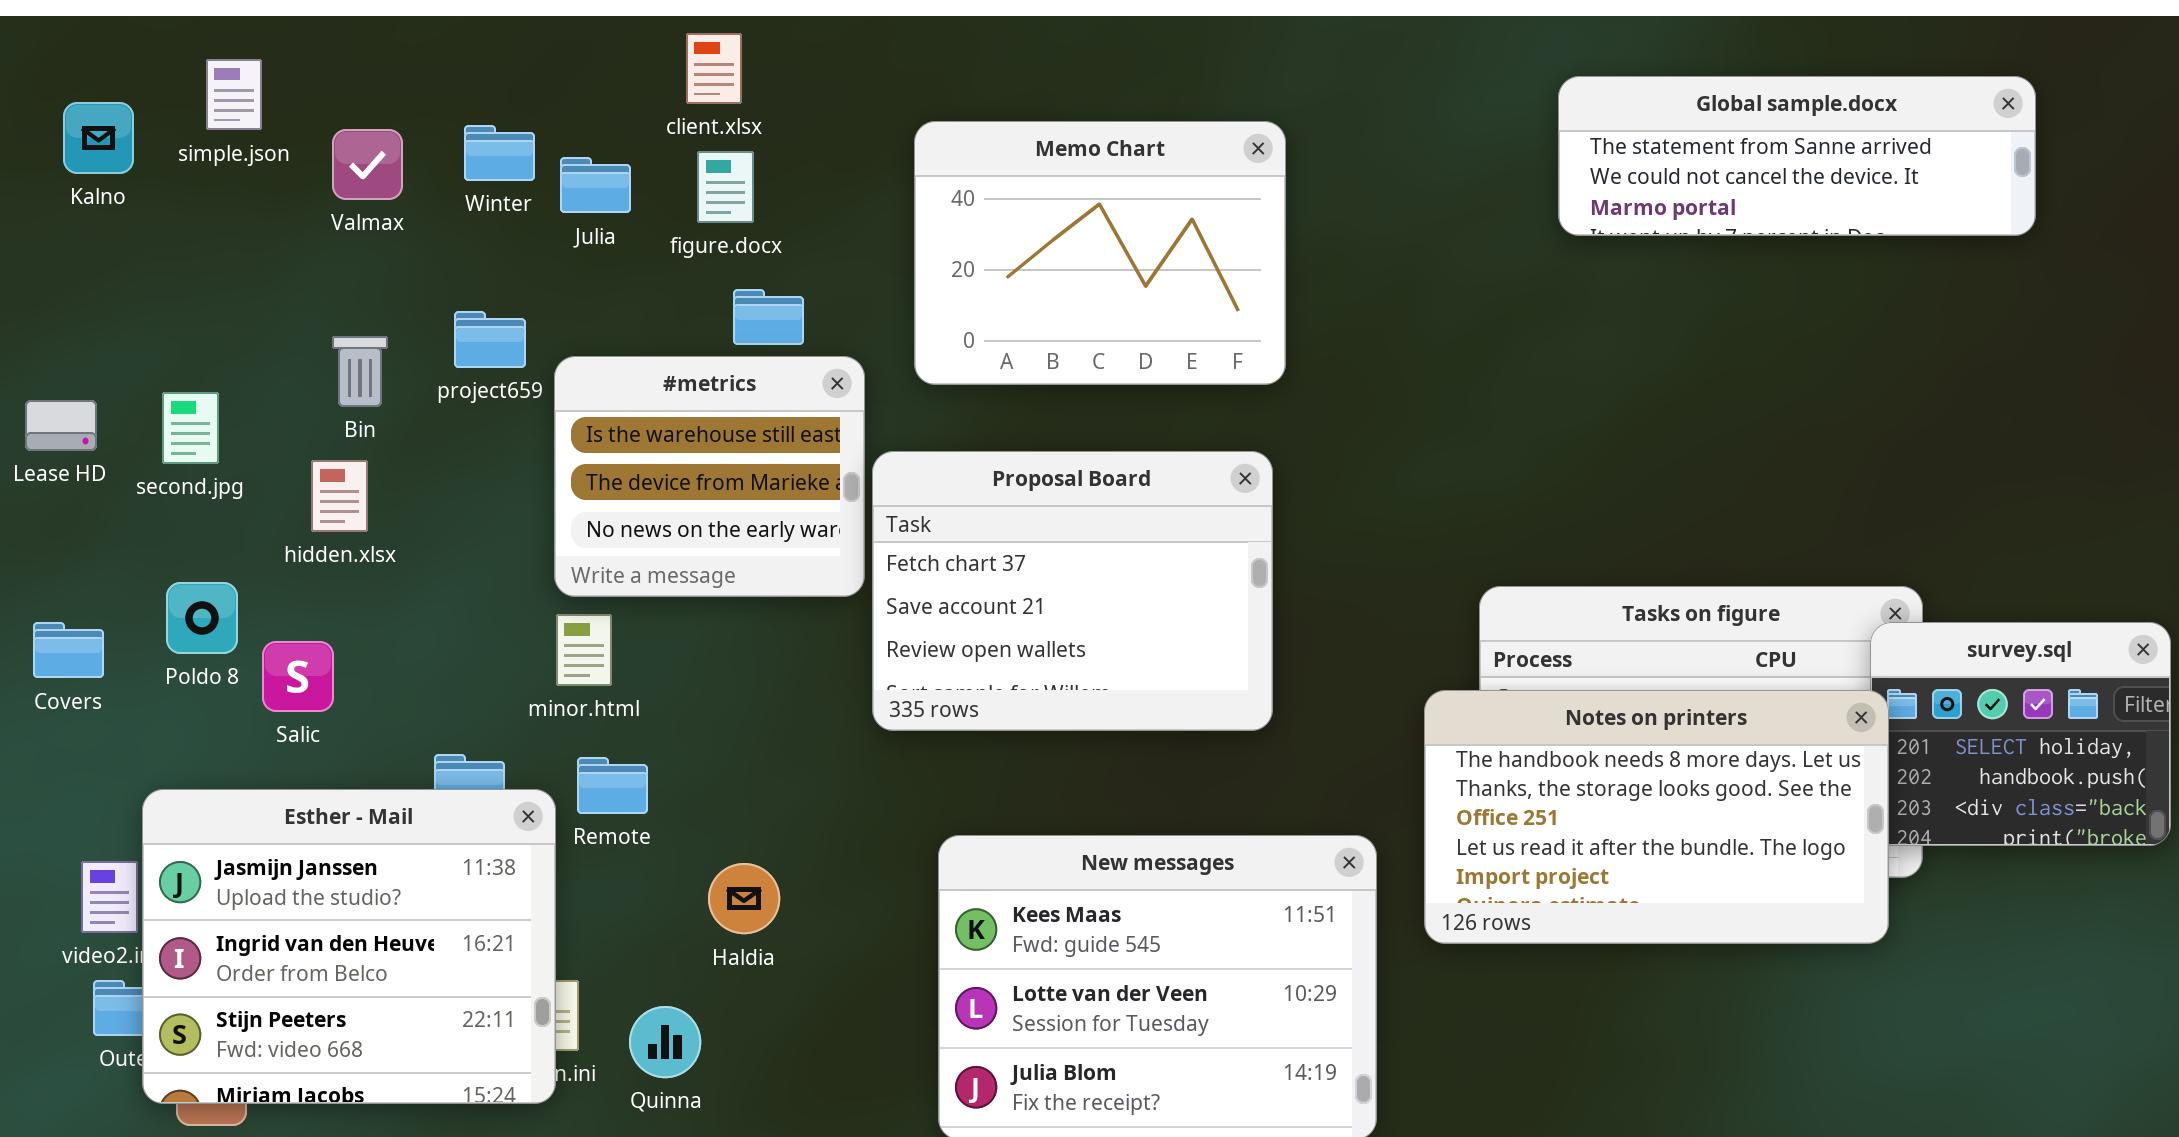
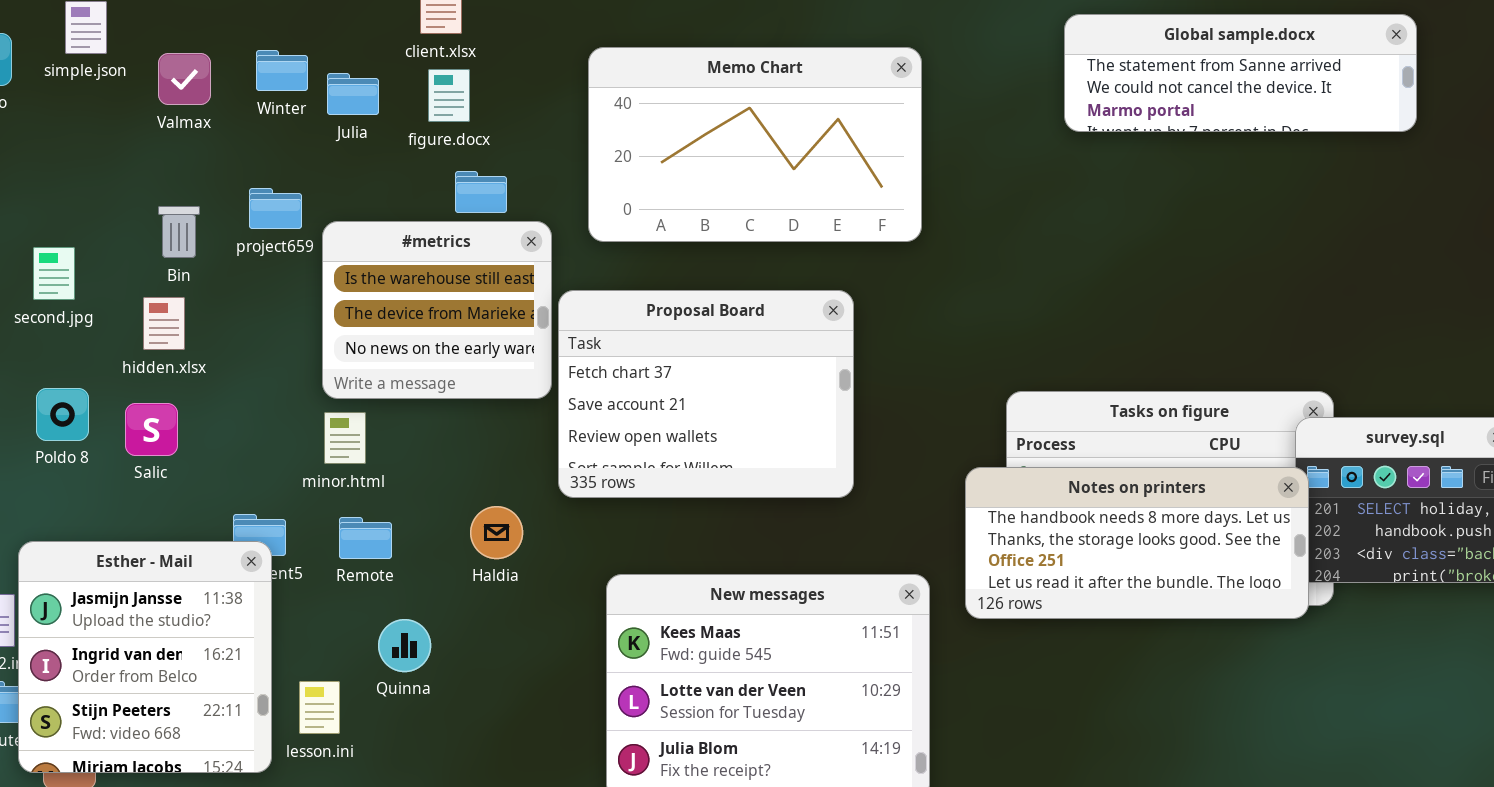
Memo Chart: [914,121,1286,385] -> [588,47,922,242], resized
Salic: [262,641,334,712] -> [125,403,178,456], moved
Notes on printers: [1424,690,1889,944] -> [965,467,1309,619], resized
Esther - Mail: [142,789,556,1104] -> [18,541,272,773], resized
Haldia: [708,863,780,934] -> [470,506,523,559], moved
Quinna: [629,1006,701,1078] -> [378,619,431,672], moved

